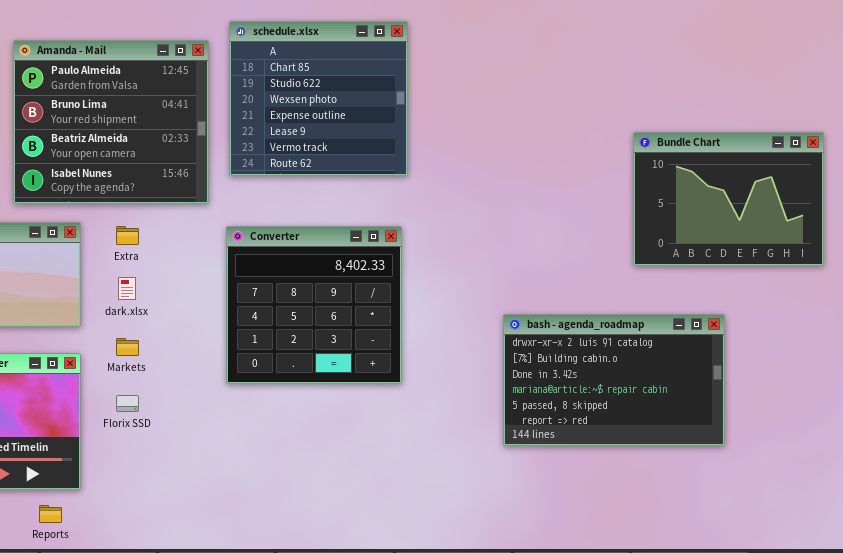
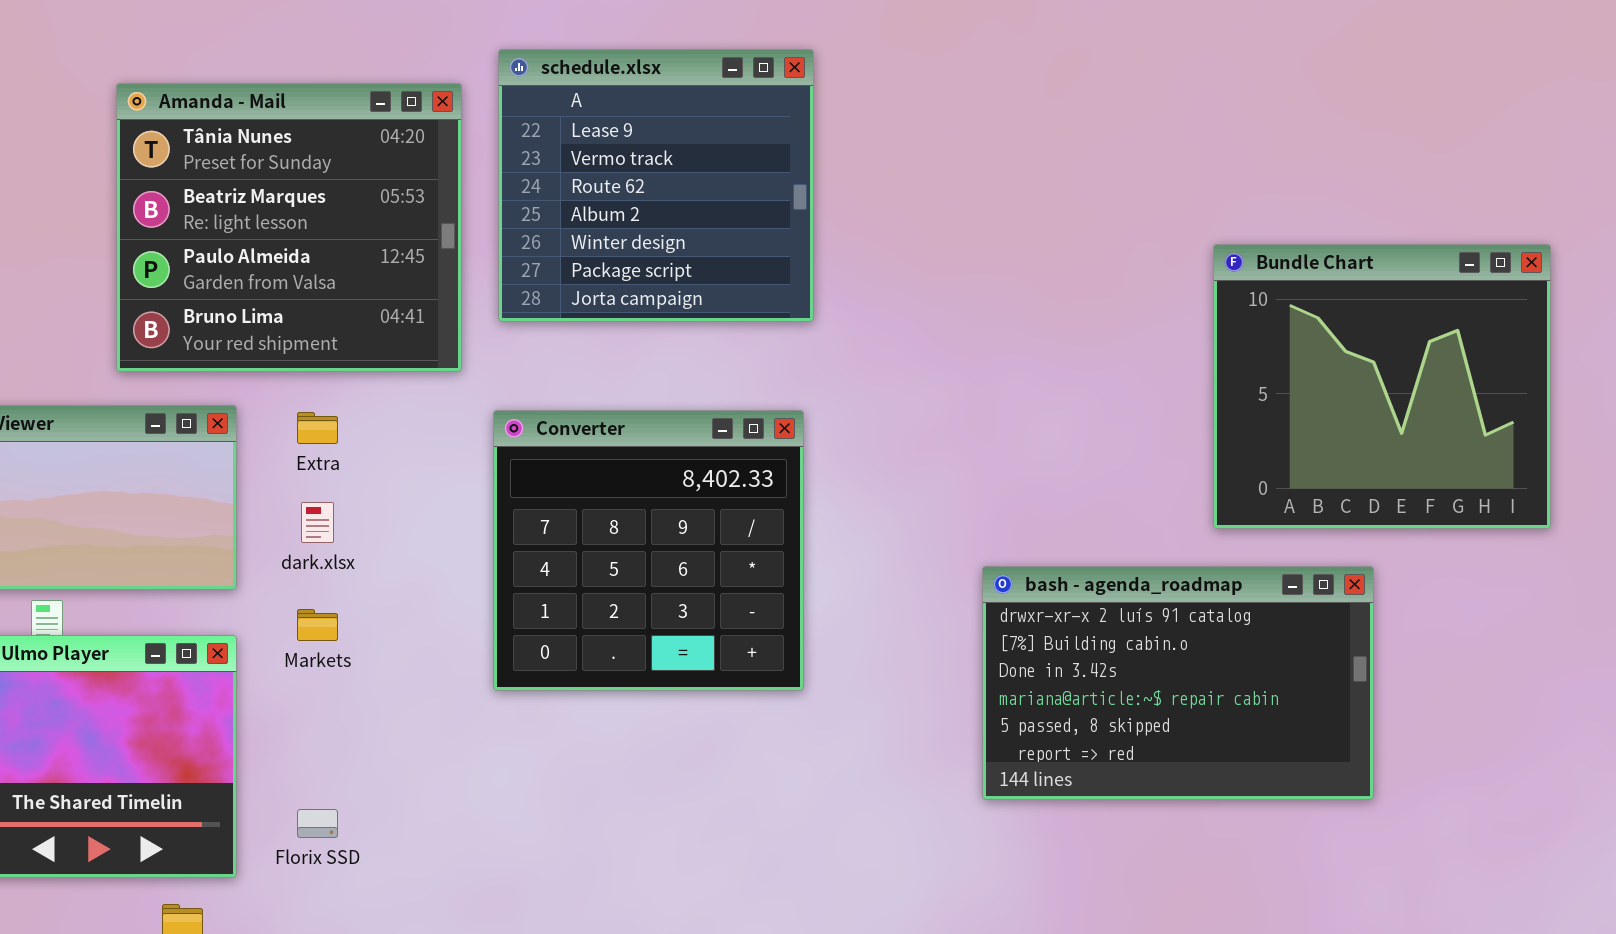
schedule.xlsx: [229,21,408,176] -> [498,49,814,322], scrolled down 4 rows
Amanda - Mail: [13,40,209,204] -> [116,83,462,372], scrolled up 2 rows
Bundle Chart: [633,132,824,266] -> [1213,244,1551,529], resized
Florix SSD: [116,395,139,412] -> [297,809,338,838], moved

